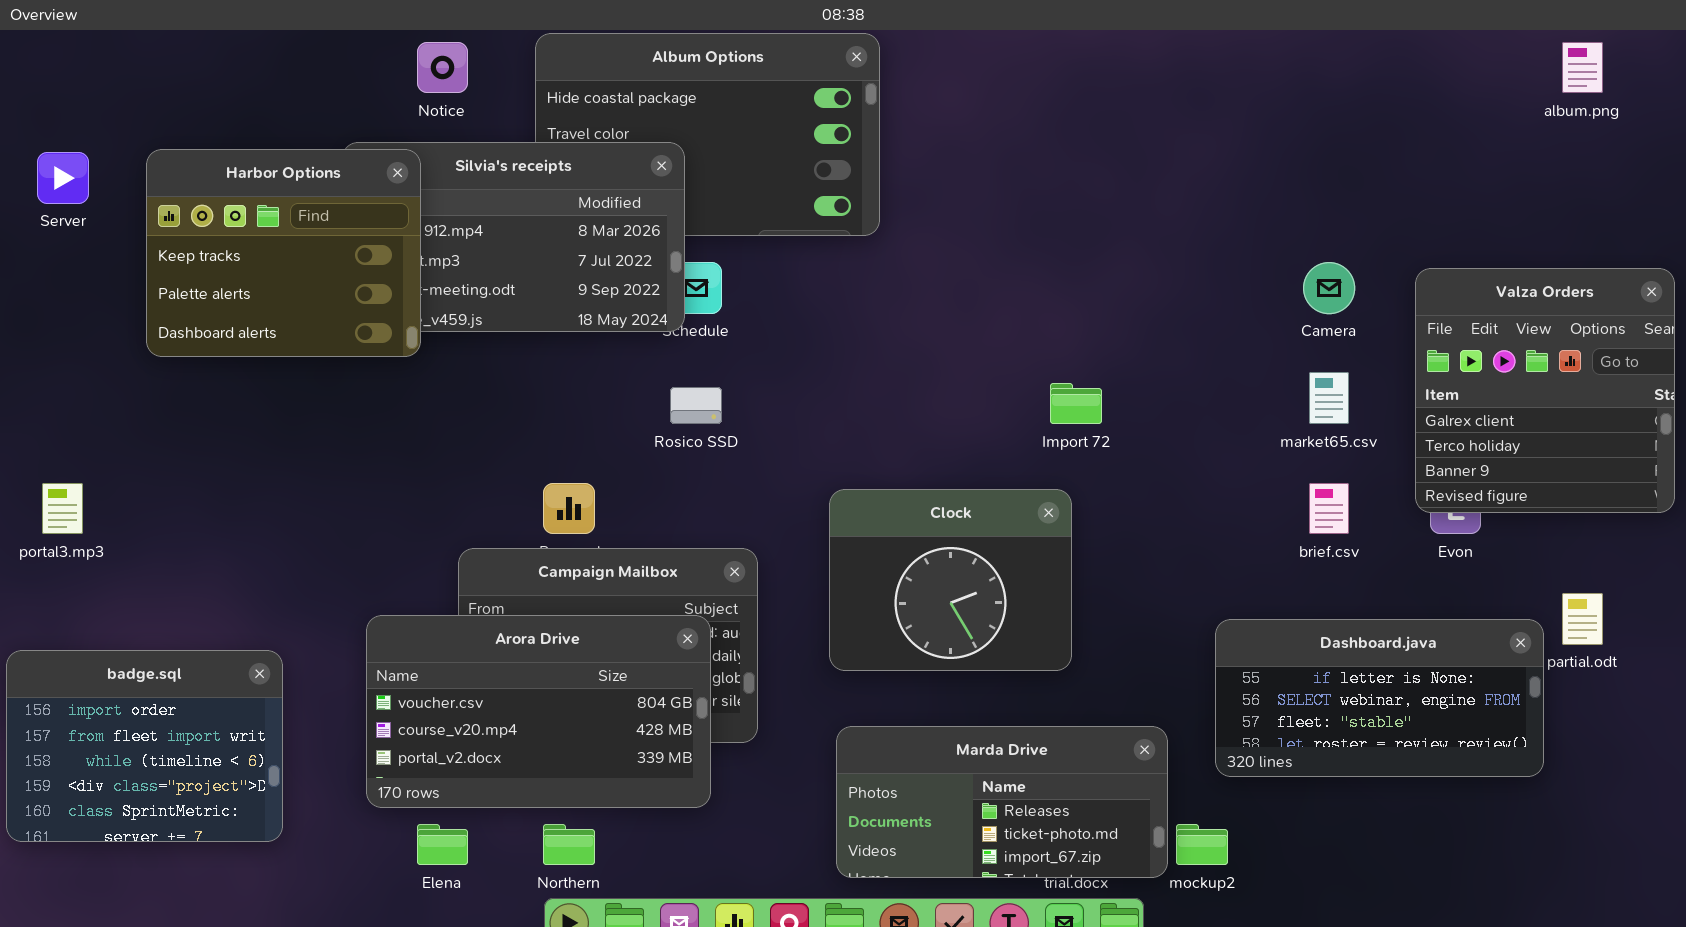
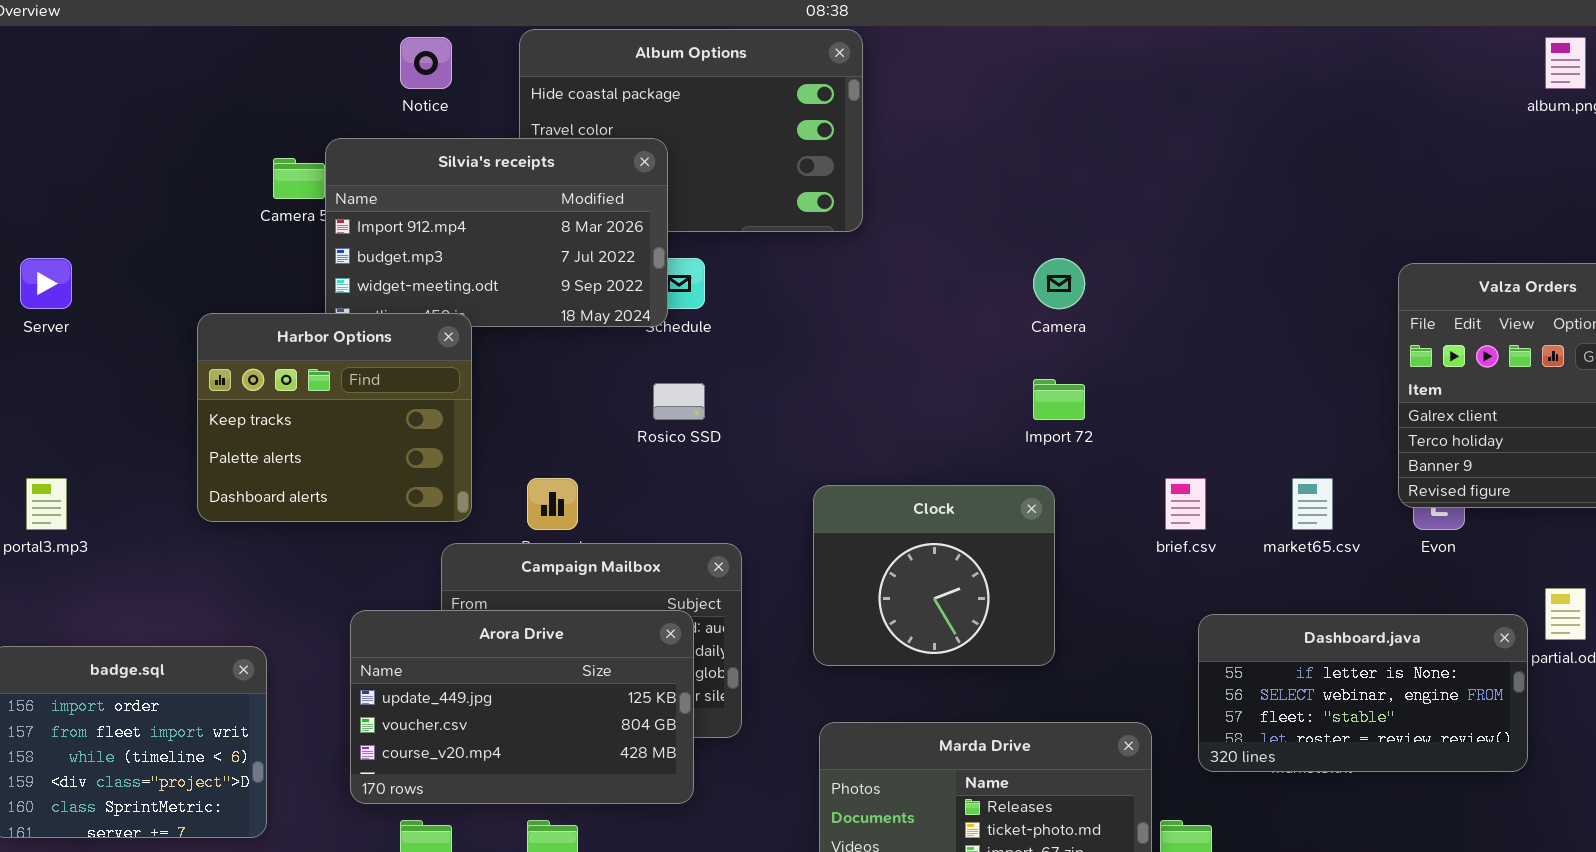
Harbor Options: [146,149,421,357] -> [197,313,472,522], moved
Server: [37,152,89,204] -> [20,258,72,309], moved
Camera: [1303,262,1355,314] -> [1033,258,1085,309], moved
market65.csv: [1309,372,1349,424] -> [1292,478,1333,530], moved
brief.csv: [1309,483,1349,534] -> [1165,478,1206,530], moved
Arora Drive: [366,615,711,808] -> [350,610,694,804], scrolled up 1 row

